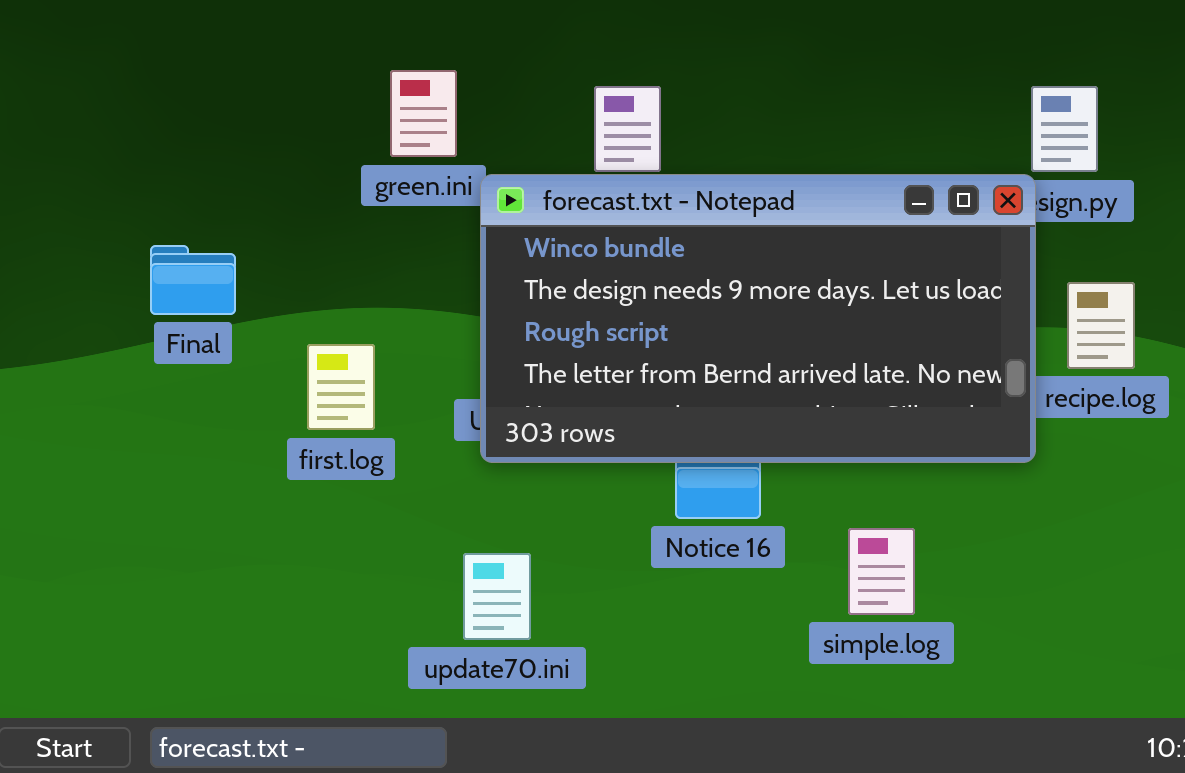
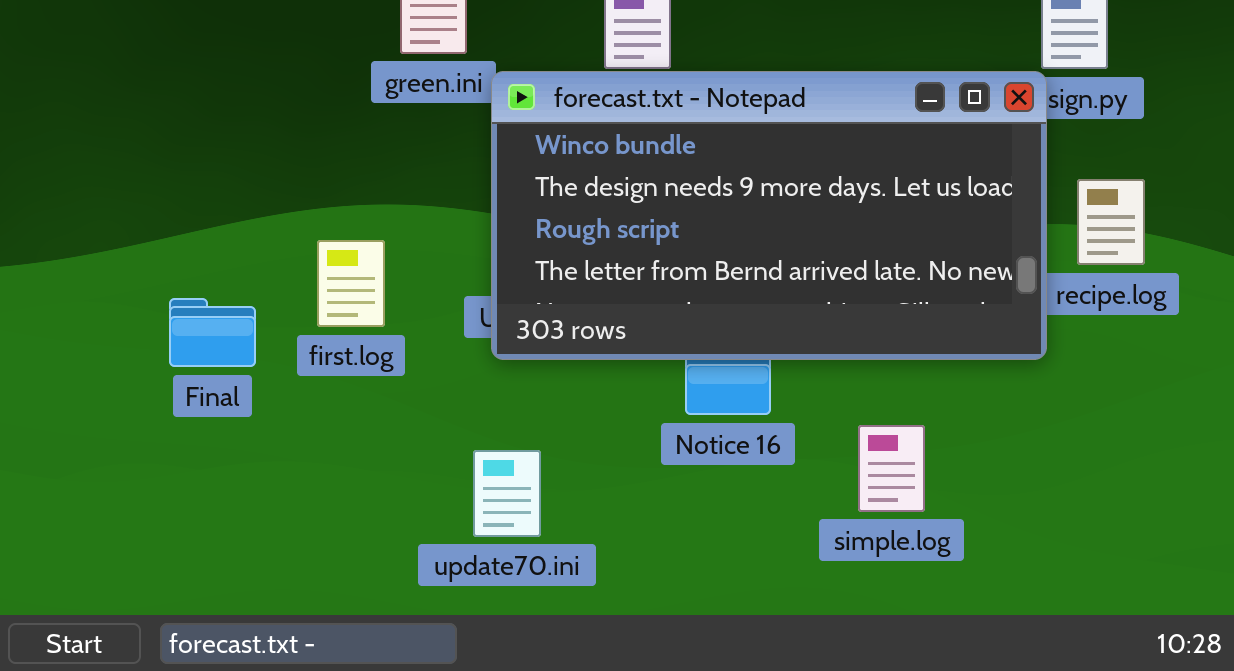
Final: [150,245,236,315] -> [169,298,256,367], moved

